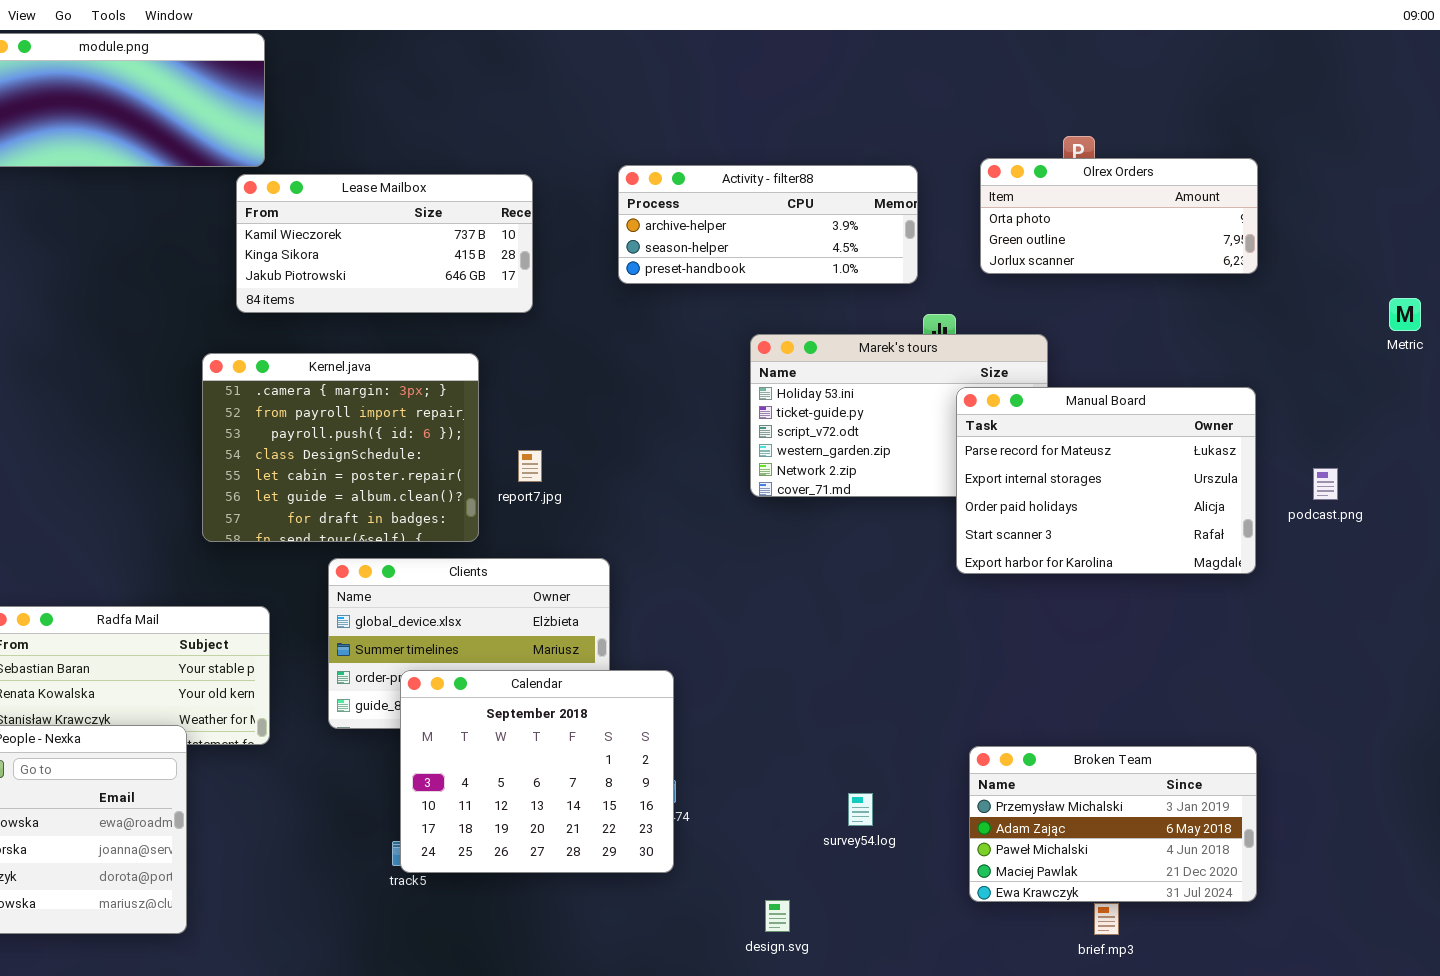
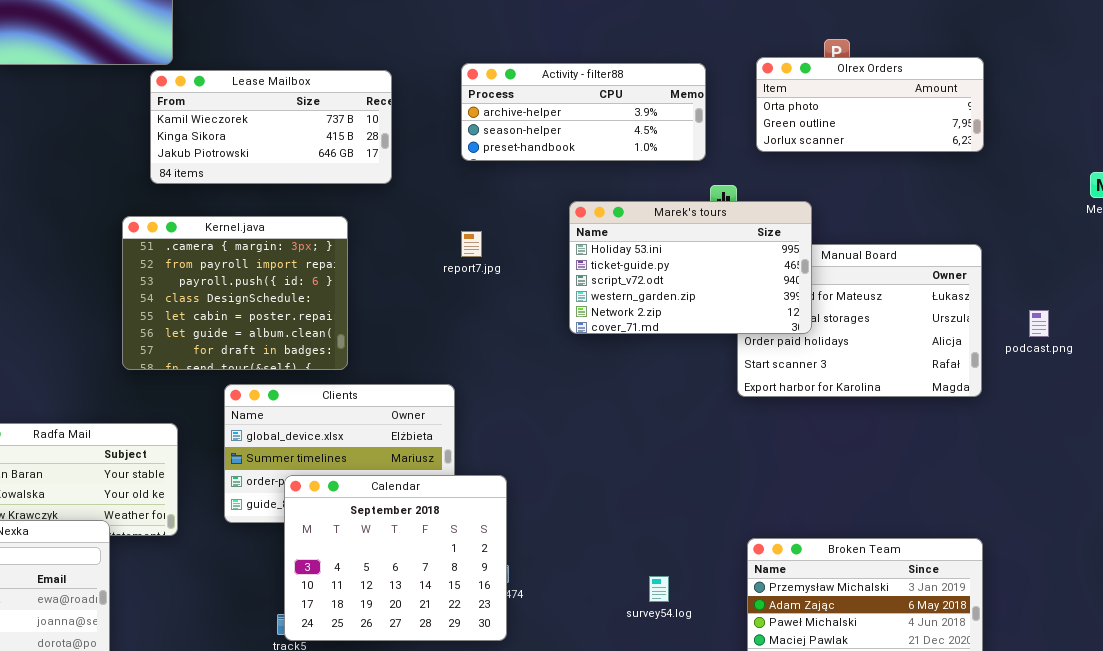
Marek's tours: [750,334,1048,497] -> [569,201,812,334], raised
report7.jpg: [518,450,542,482] -> [461,231,482,257], moved

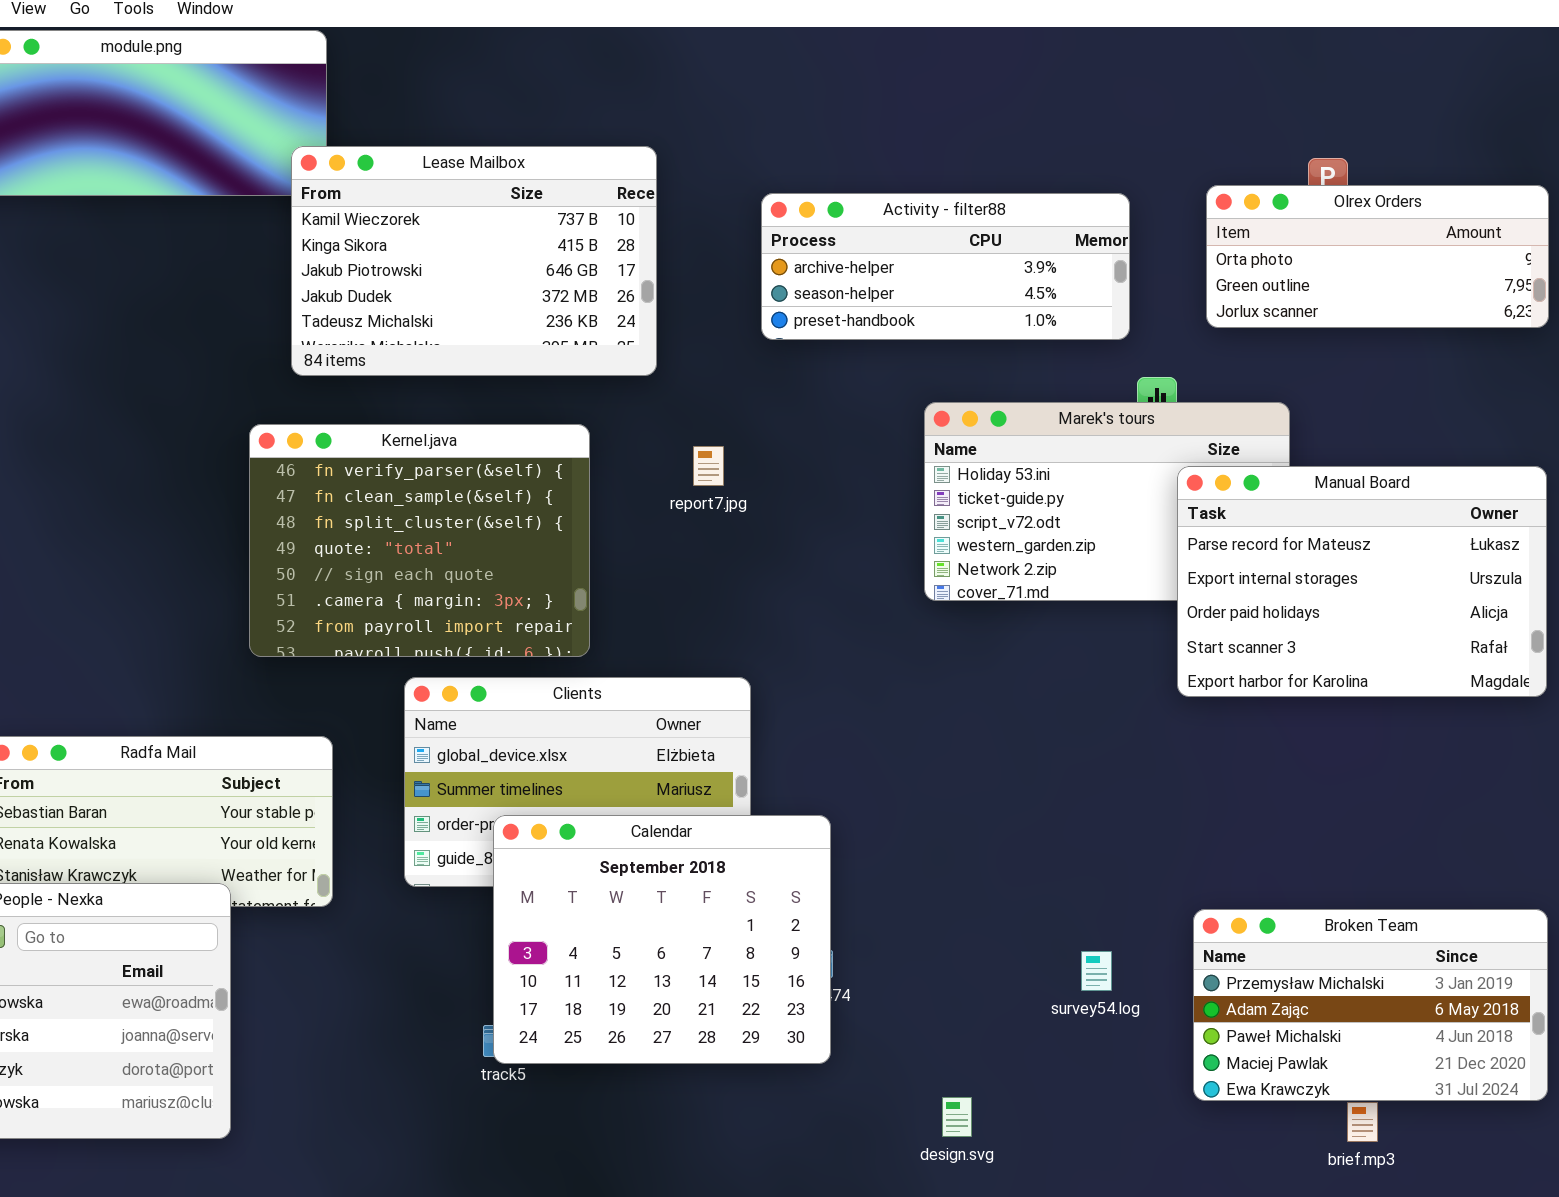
Lease Mailbox: [150,70,392,184] -> [291,146,657,376], resized
Kernel.java: [122,216,348,370] -> [249,424,590,657], scrolled up 5 rows
report7.jpg: [461,231,482,257] -> [693,446,724,486], moved
Manual Board: [737,244,982,397] -> [1177,466,1547,697], raised
survey54.log: [649,576,669,602] -> [1081,951,1112,991], moved

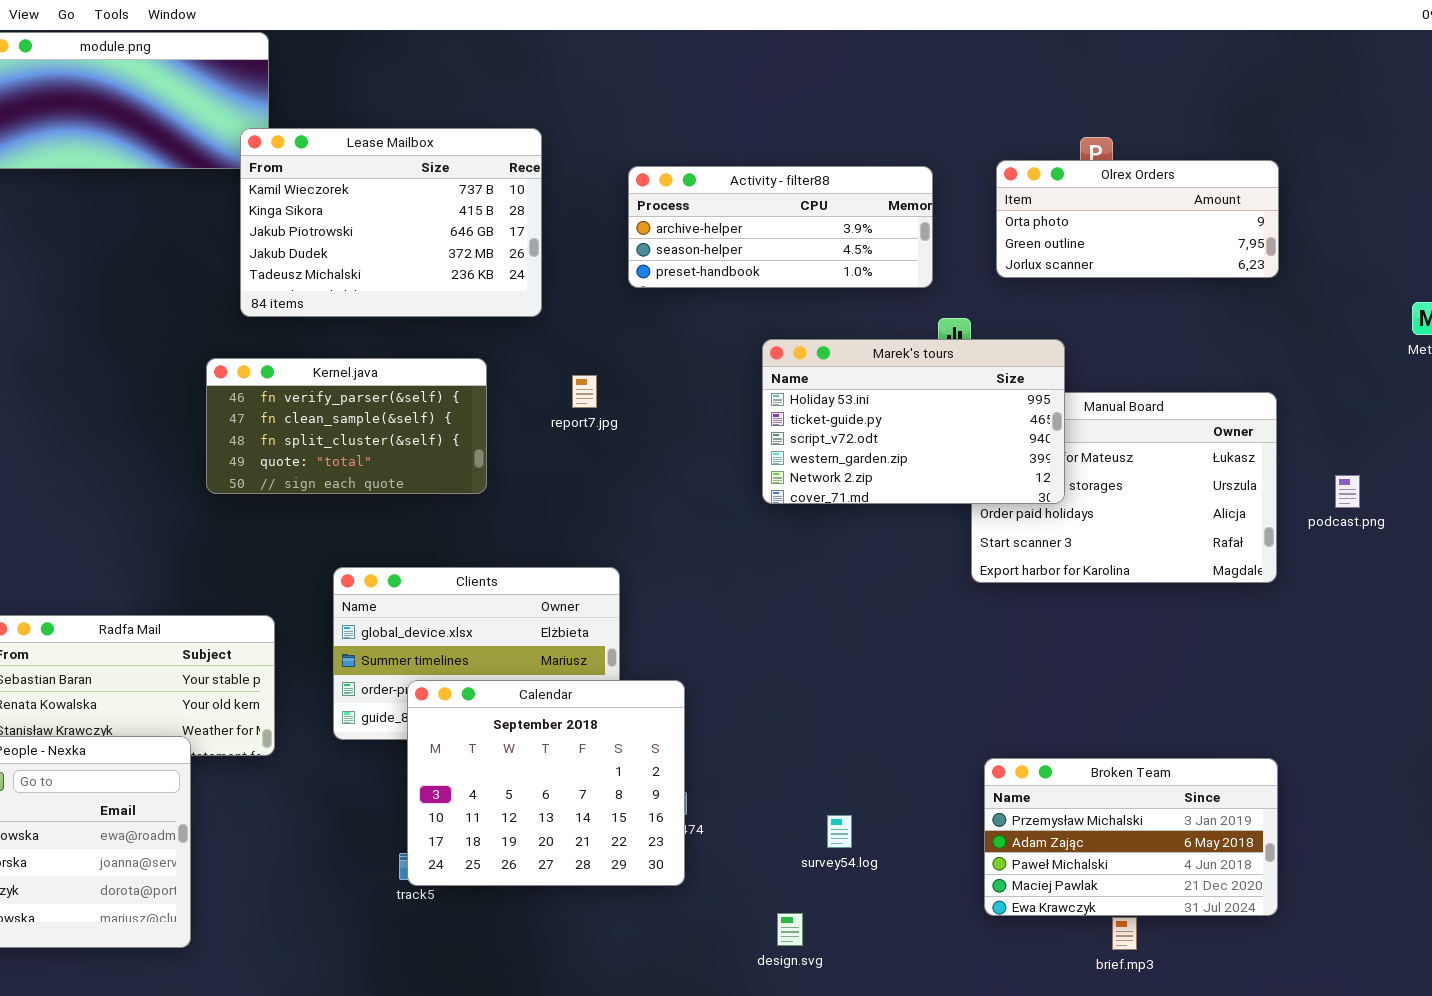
Marek's tours: [924,402,1290,601] -> [762,339,1065,504], raised
Kernel.java: [249,424,590,657] -> [206,358,487,494], resized
survey54.log: [1081,951,1112,991] -> [827,815,852,848], moved

